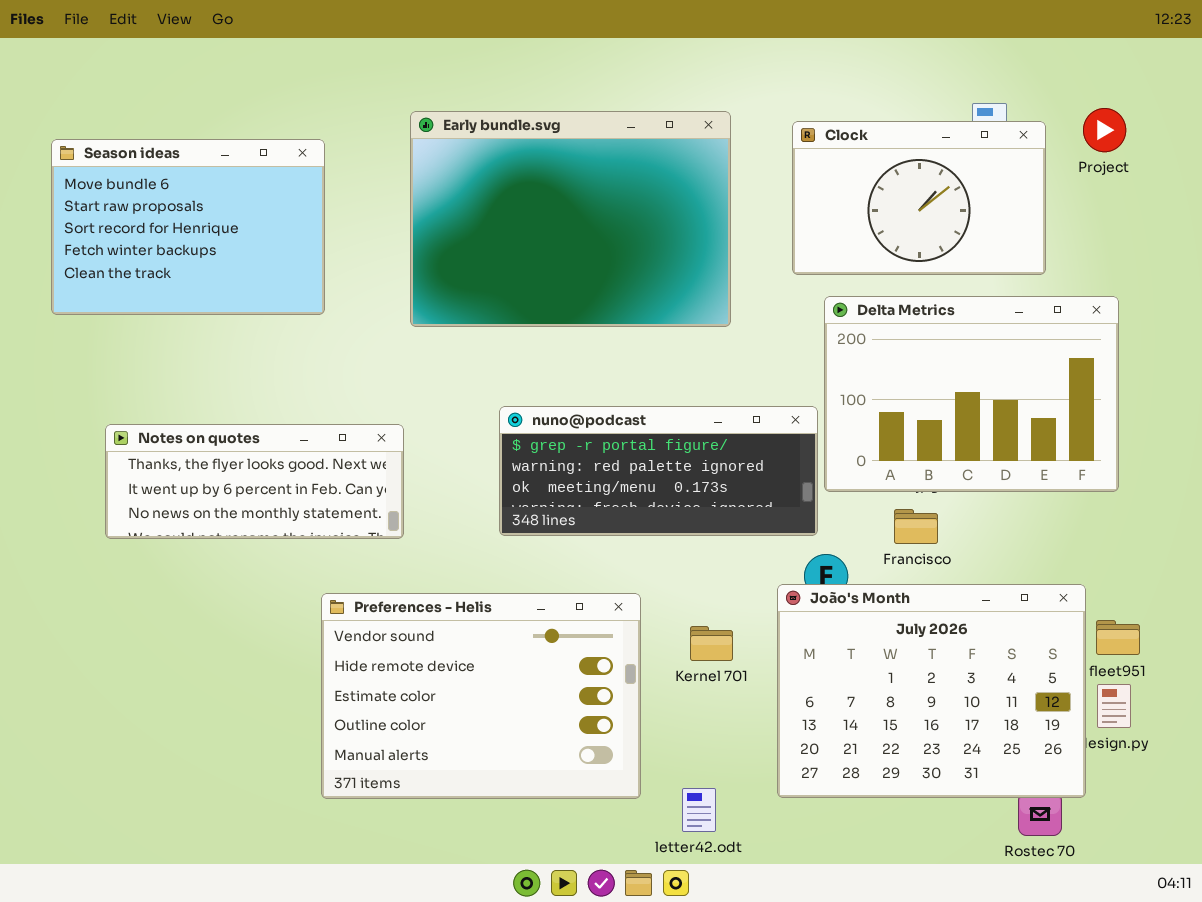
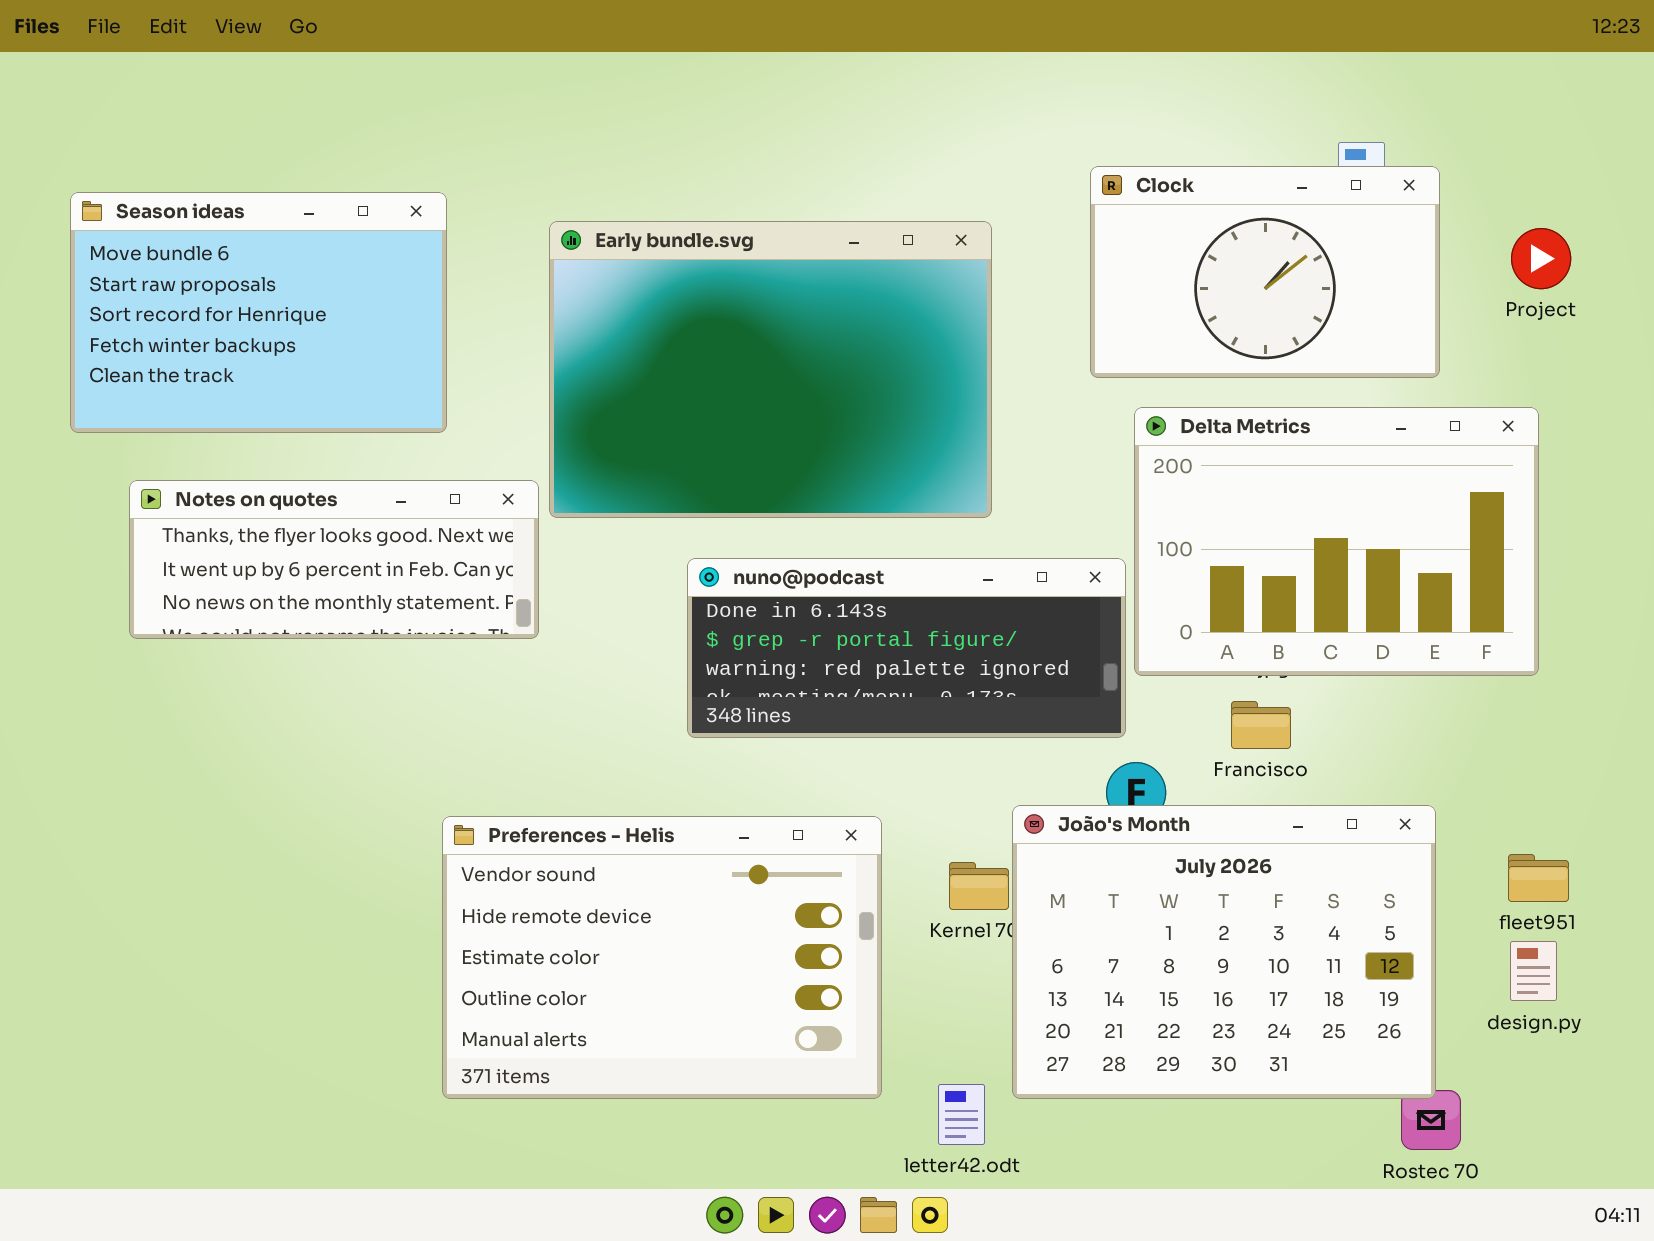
Project: [1083,108,1126,152] -> [1511,228,1571,289], moved
Early bundle.svg: [410,111,731,327] -> [549,221,992,518], moved
nuno@podcast: [499,406,818,536] -> [687,558,1126,738], scrolled up 1 row
Notes on quotes: [105,424,404,539] -> [129,480,539,639], moved
João's Month: [777,584,1086,798] -> [1012,805,1436,1099], moved

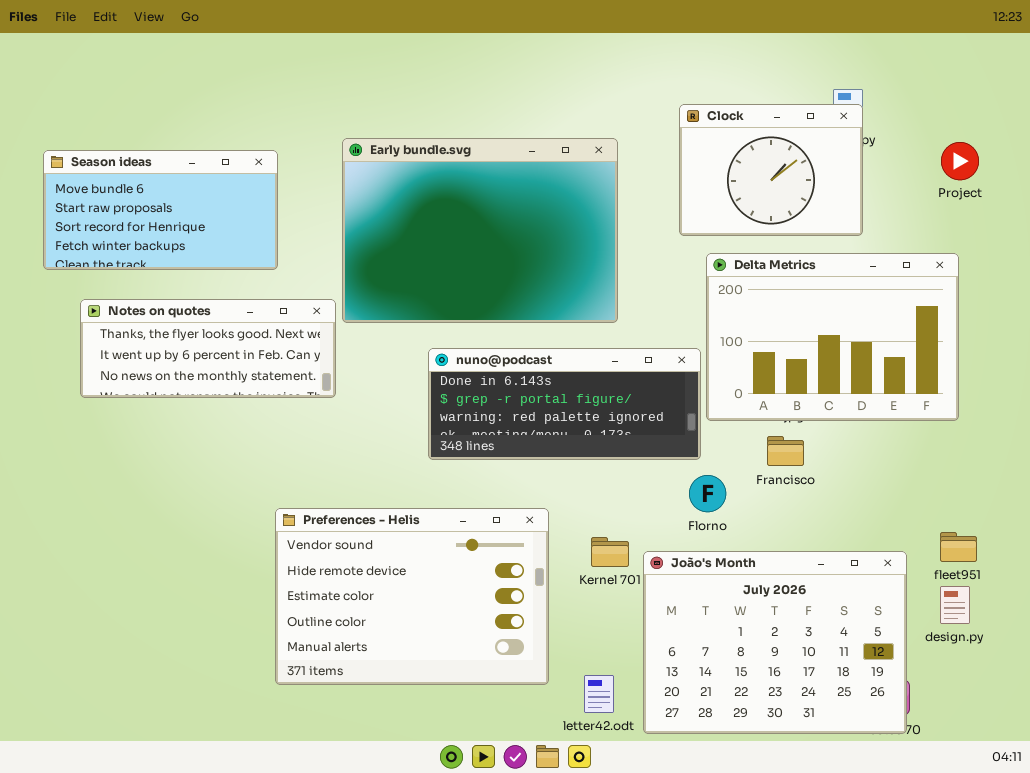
Clock: [1090,166,1440,378] -> [679,104,863,236], resized
Season ideas: [70,192,447,433] -> [43,150,278,270], resized
João's Month: [1012,805,1436,1099] -> [643,551,907,734], moved

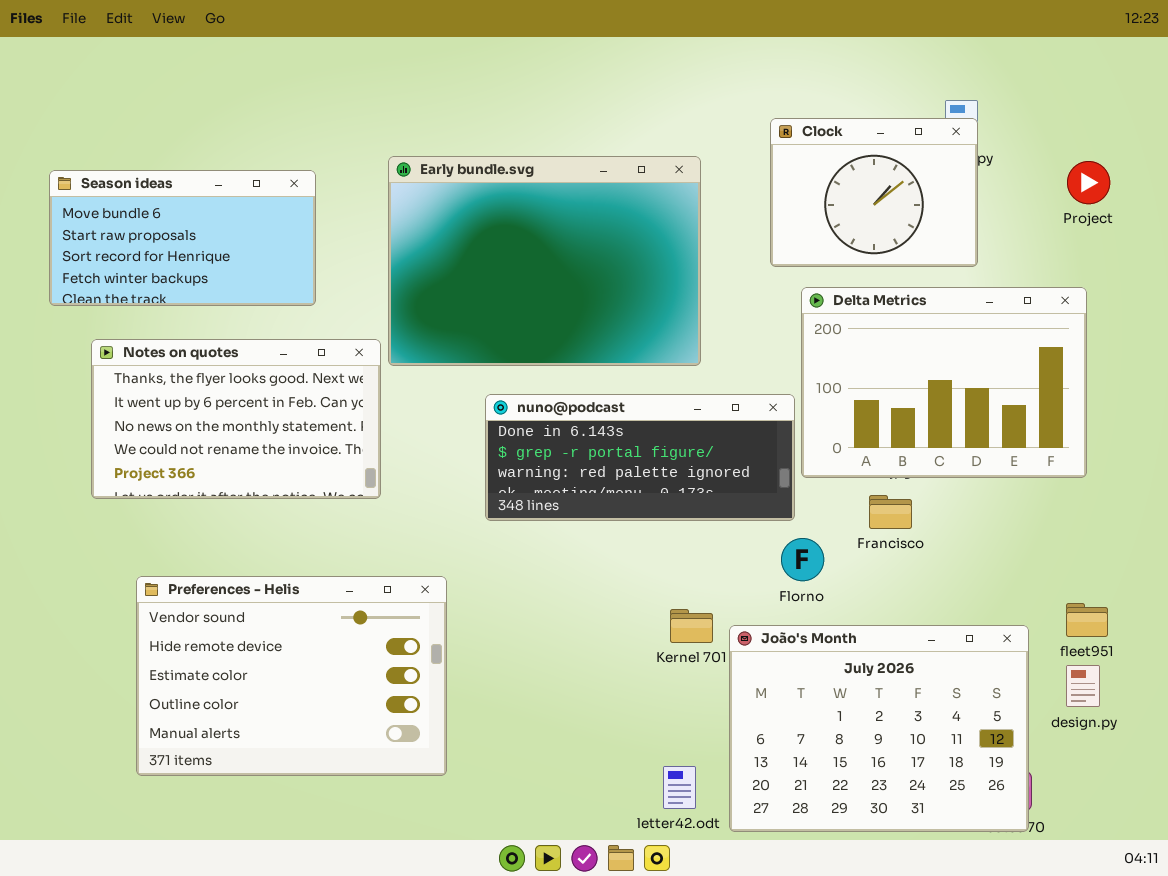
Notes on quotes: [80,299,336,398] -> [91,339,381,499], resized
Preferences - Helis: [275,508,549,685] -> [136,576,447,776], moved

